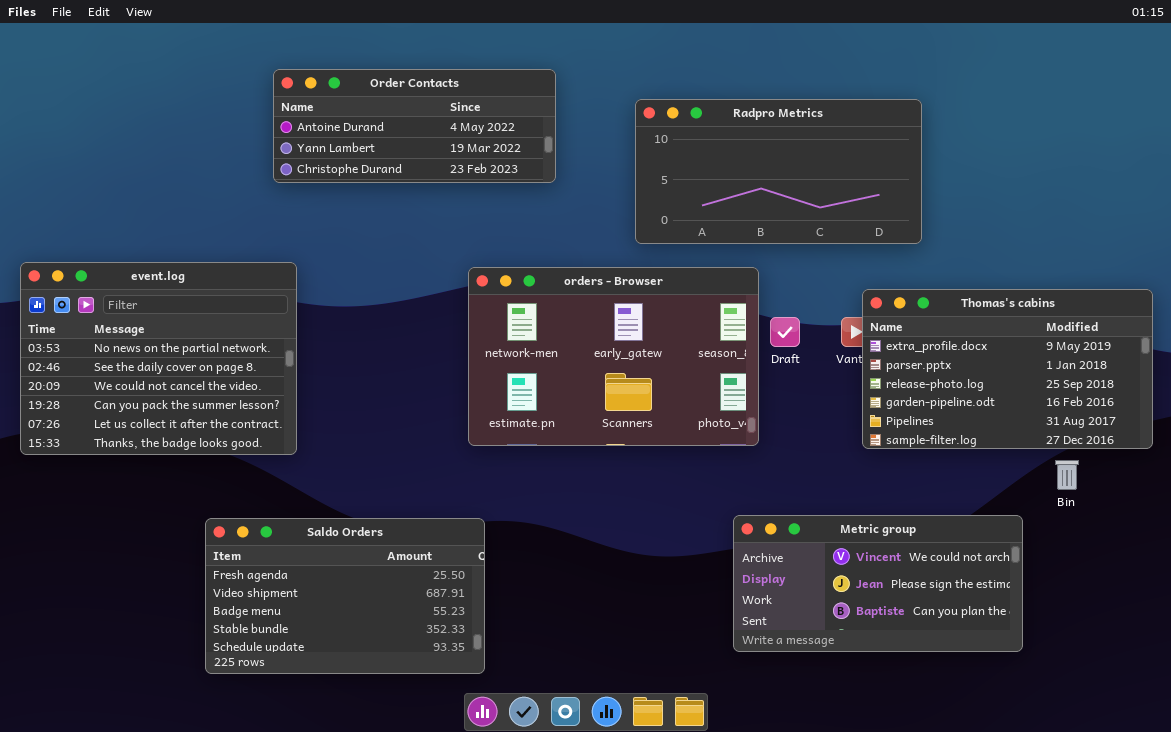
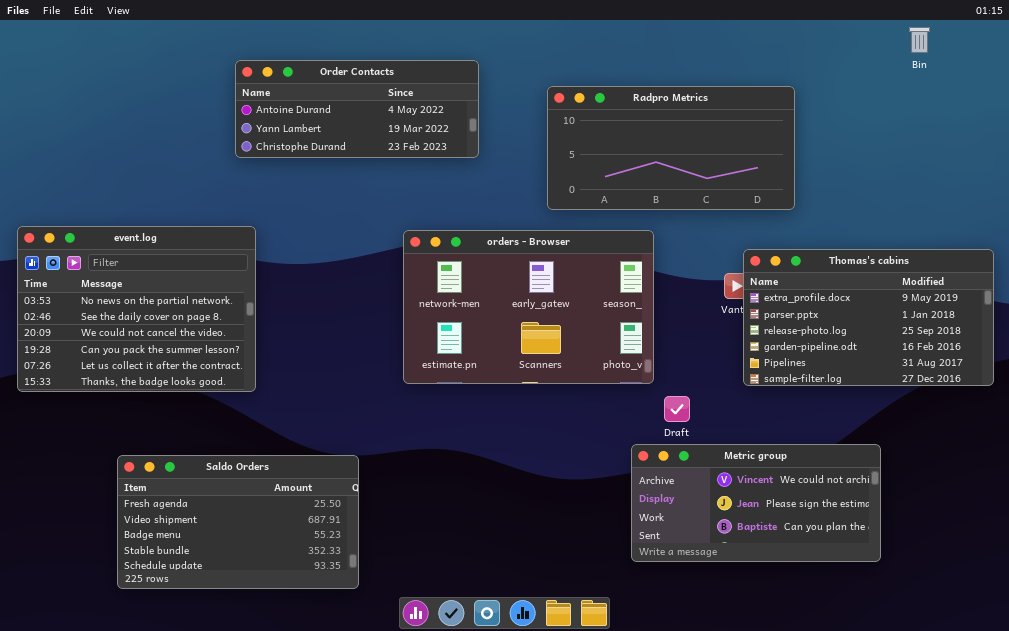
Draft: [770,317,800,347] -> [664,396,690,422], moved
Bin: [1055,460,1079,490] -> [909,27,930,53], moved
Saldo Orders: [205,518,485,674] -> [117,455,359,589], moved

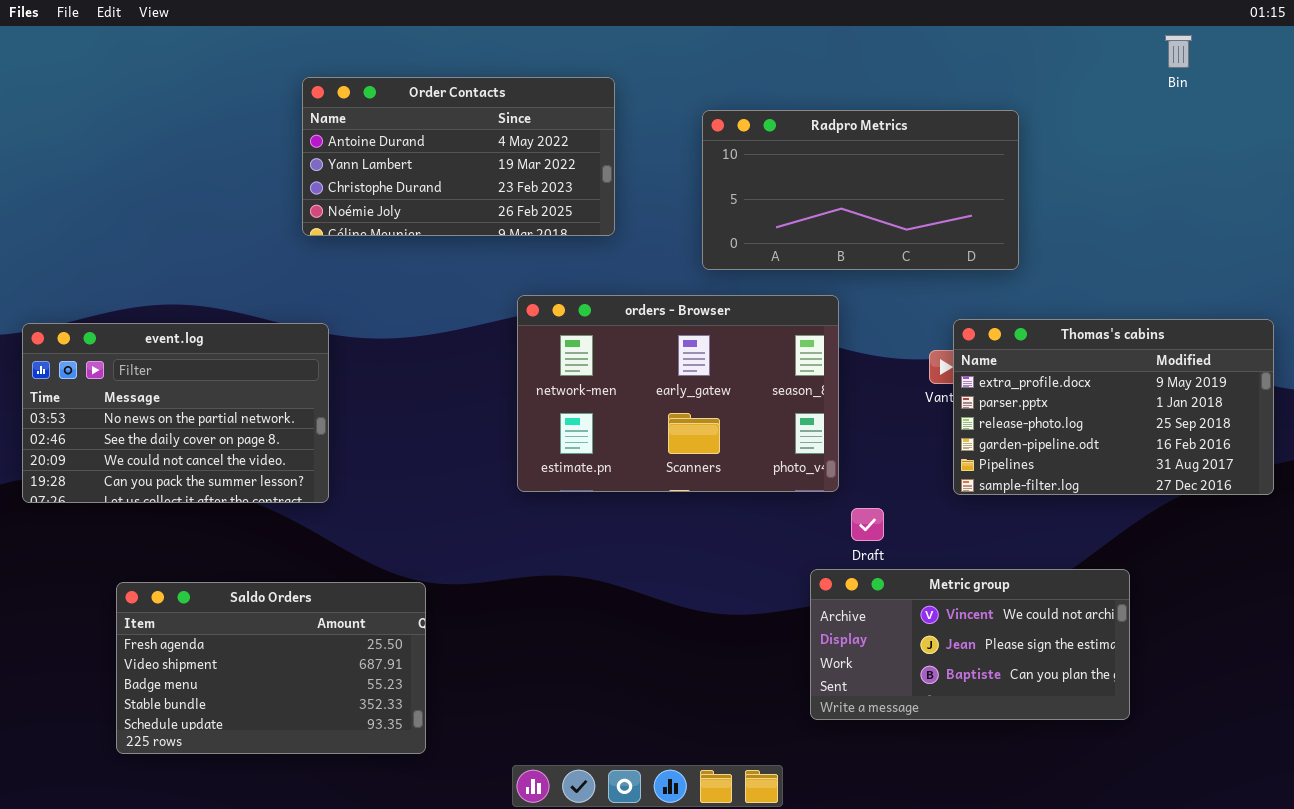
Order Contacts: [235,60,479,158] -> [302,77,615,236], resized
event.log: [17,226,256,392] -> [22,323,329,503], resized
Saldo Orders: [117,455,359,589] -> [116,582,426,754], moved

